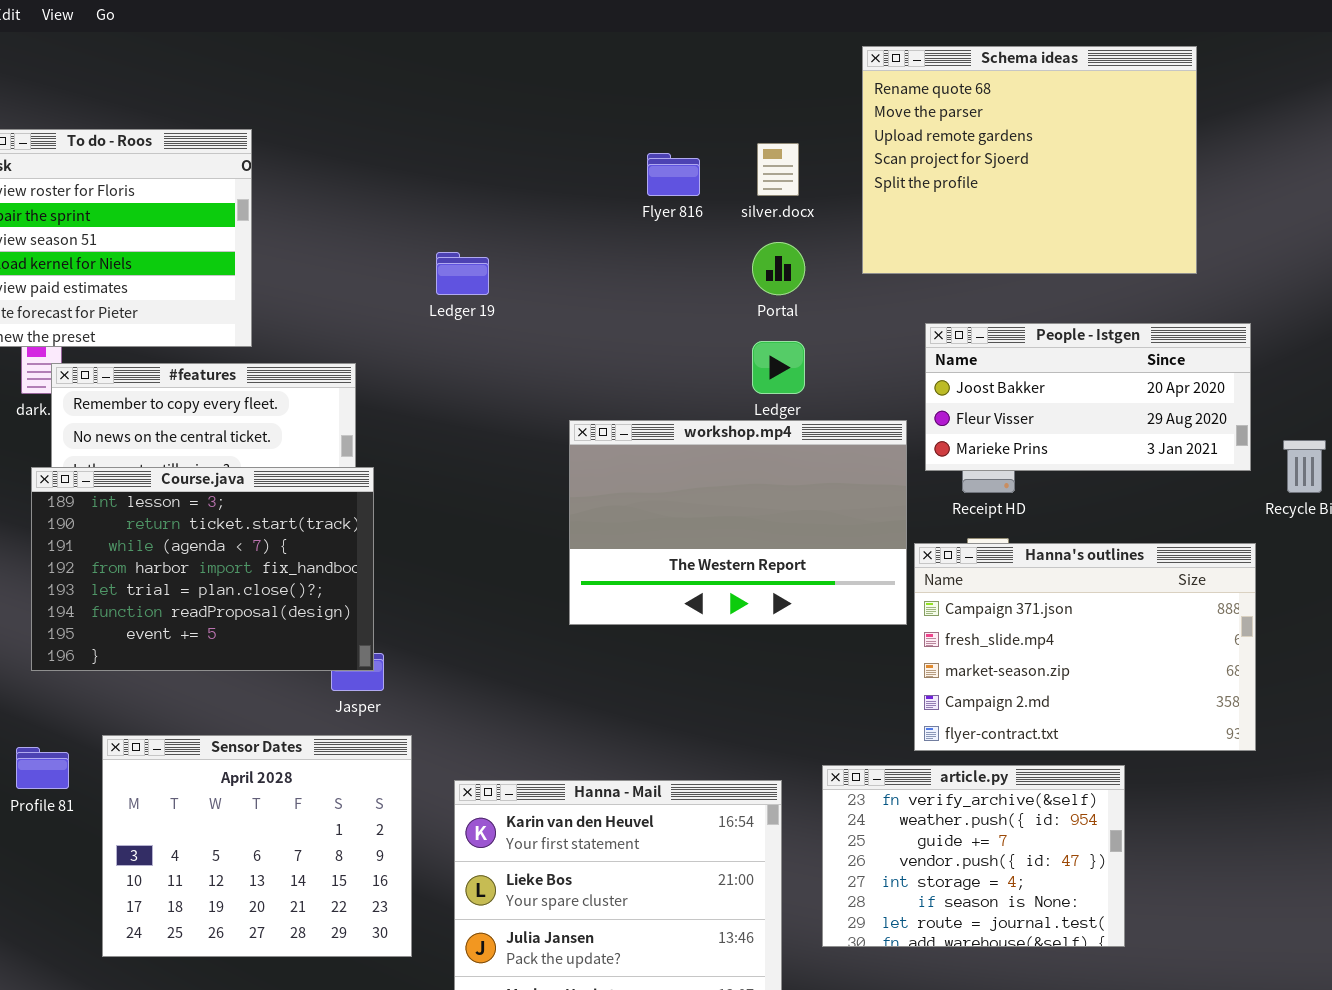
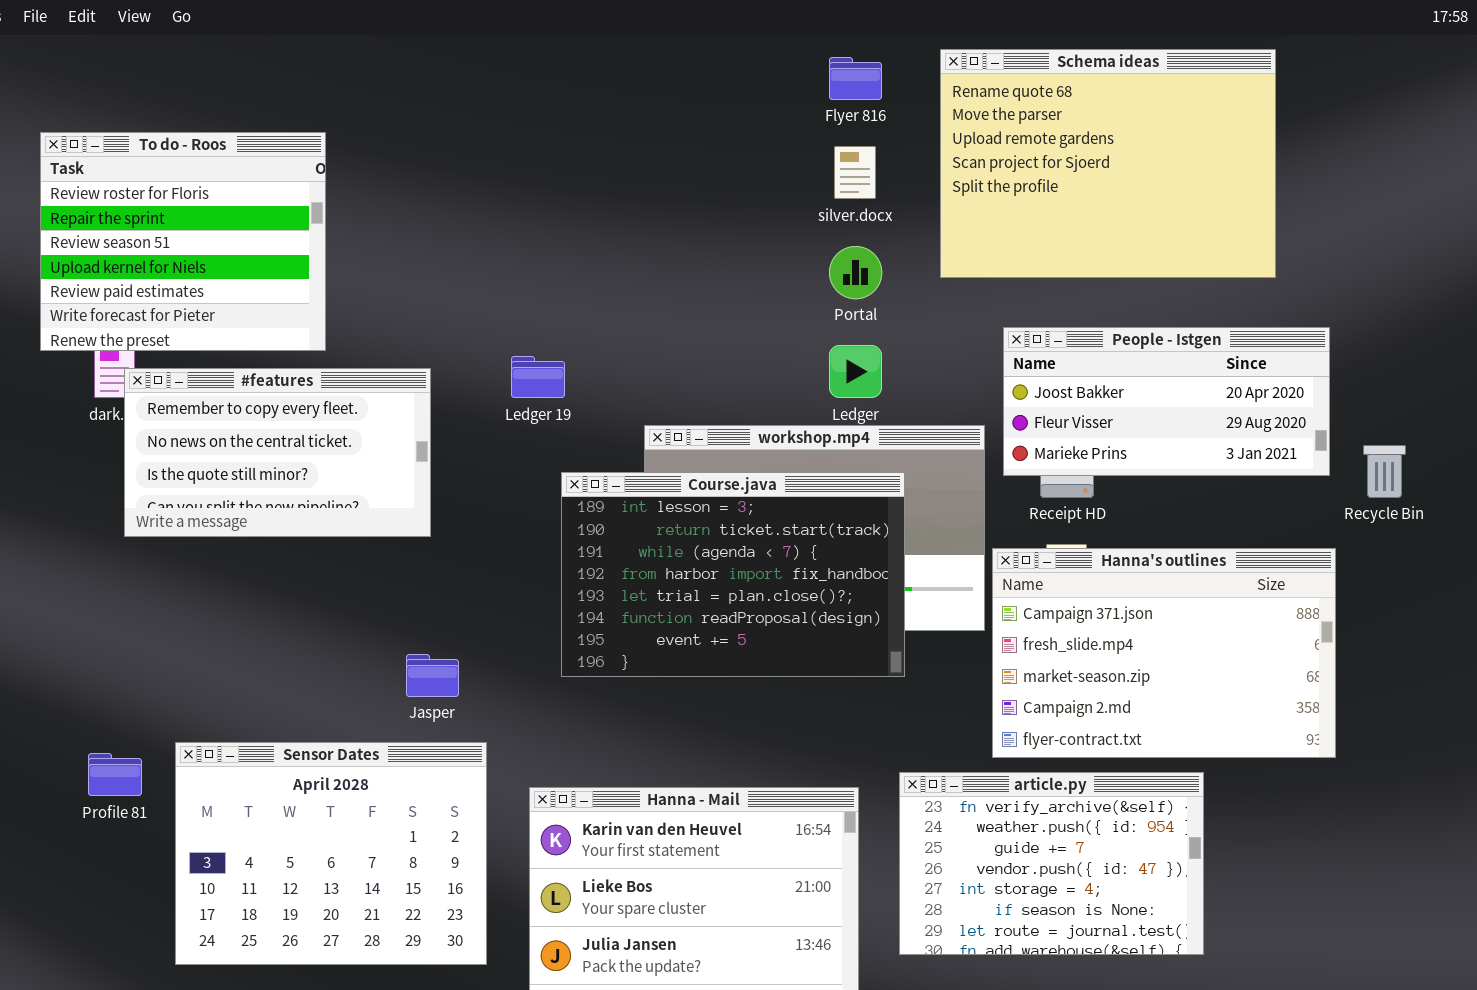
Flyer 816: [647,153,700,196] -> [829,57,882,100], moved
Ledger 19: [436,252,489,295] -> [511,356,565,398], moved
Course.java: [31,467,374,671] -> [561,472,905,677], moved

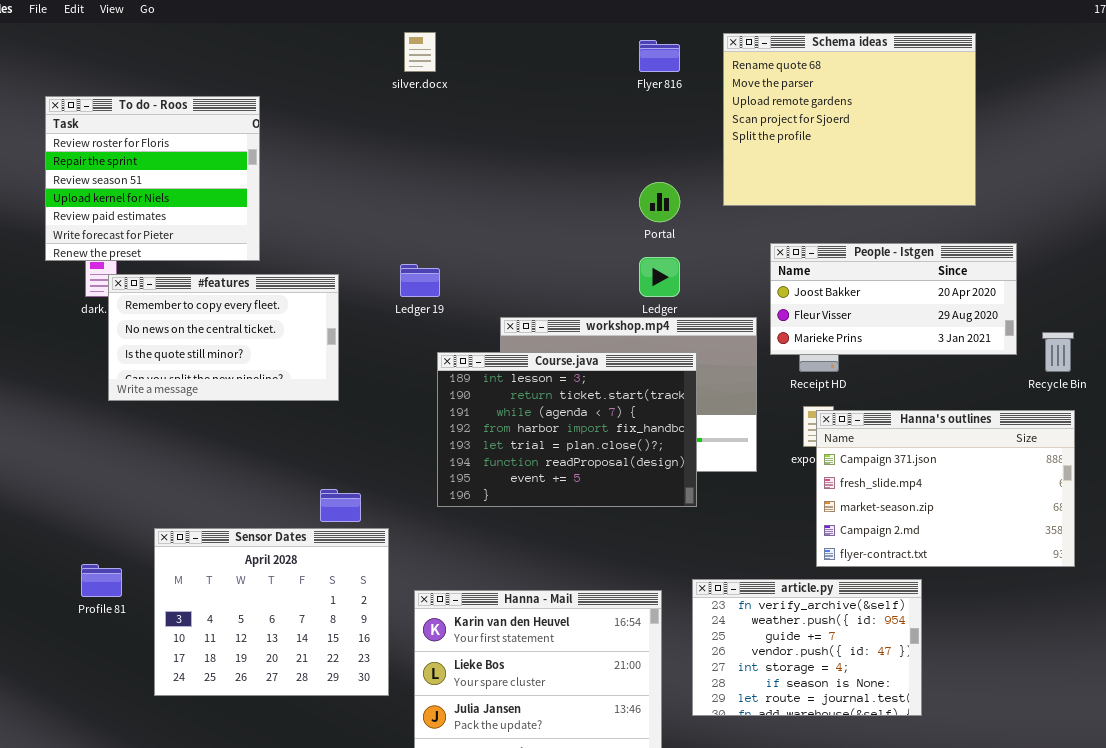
silver.docx: [834,146,876,199] -> [404,32,436,72], moved
Hanna's outlines: [992,548,1336,758] -> [816,410,1075,567], moved
Sensor Dates: [175,742,487,965] -> [154,528,389,696], moved

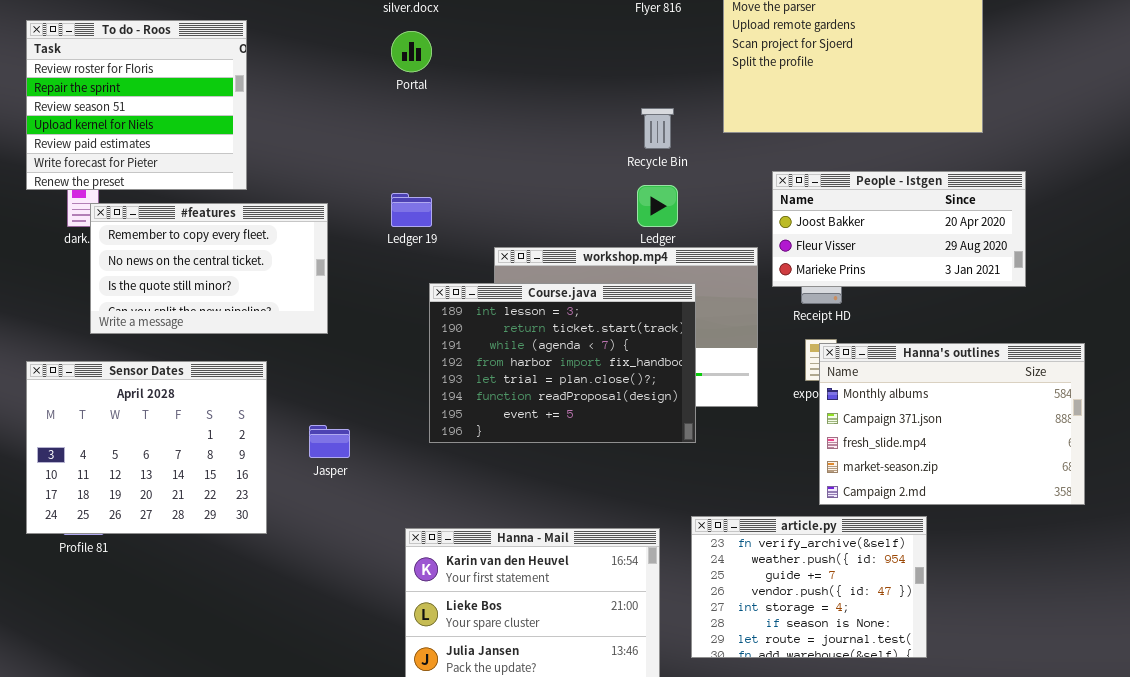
Portal: [639,182,680,222] -> [391,31,432,72], moved
Recycle Bin: [1042,332,1074,372] -> [641,108,674,149], moved
Hanna's outlines: [816,410,1075,567] -> [819,343,1085,505], scrolled up 1 row
Sensor Dates: [154,528,389,696] -> [26,361,267,534], moved

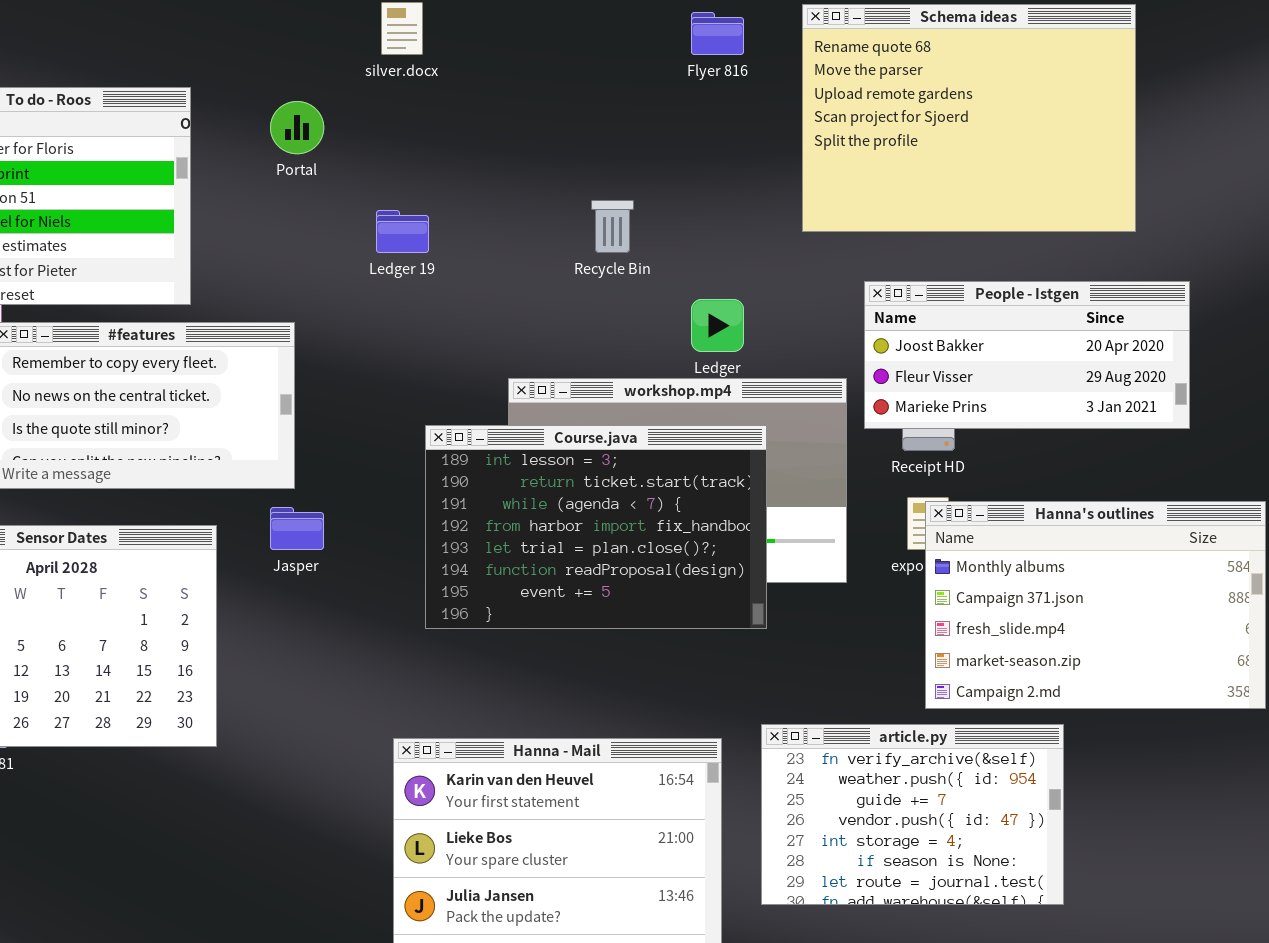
Portal: [391,31,432,72] -> [270,101,324,154], moved
Recycle Bin: [641,108,674,149] -> [591,200,634,253], moved
Ledger 19: [391,193,432,227] -> [376,210,429,253], moved
Jasper: [309,425,350,458] -> [270,507,324,550], moved

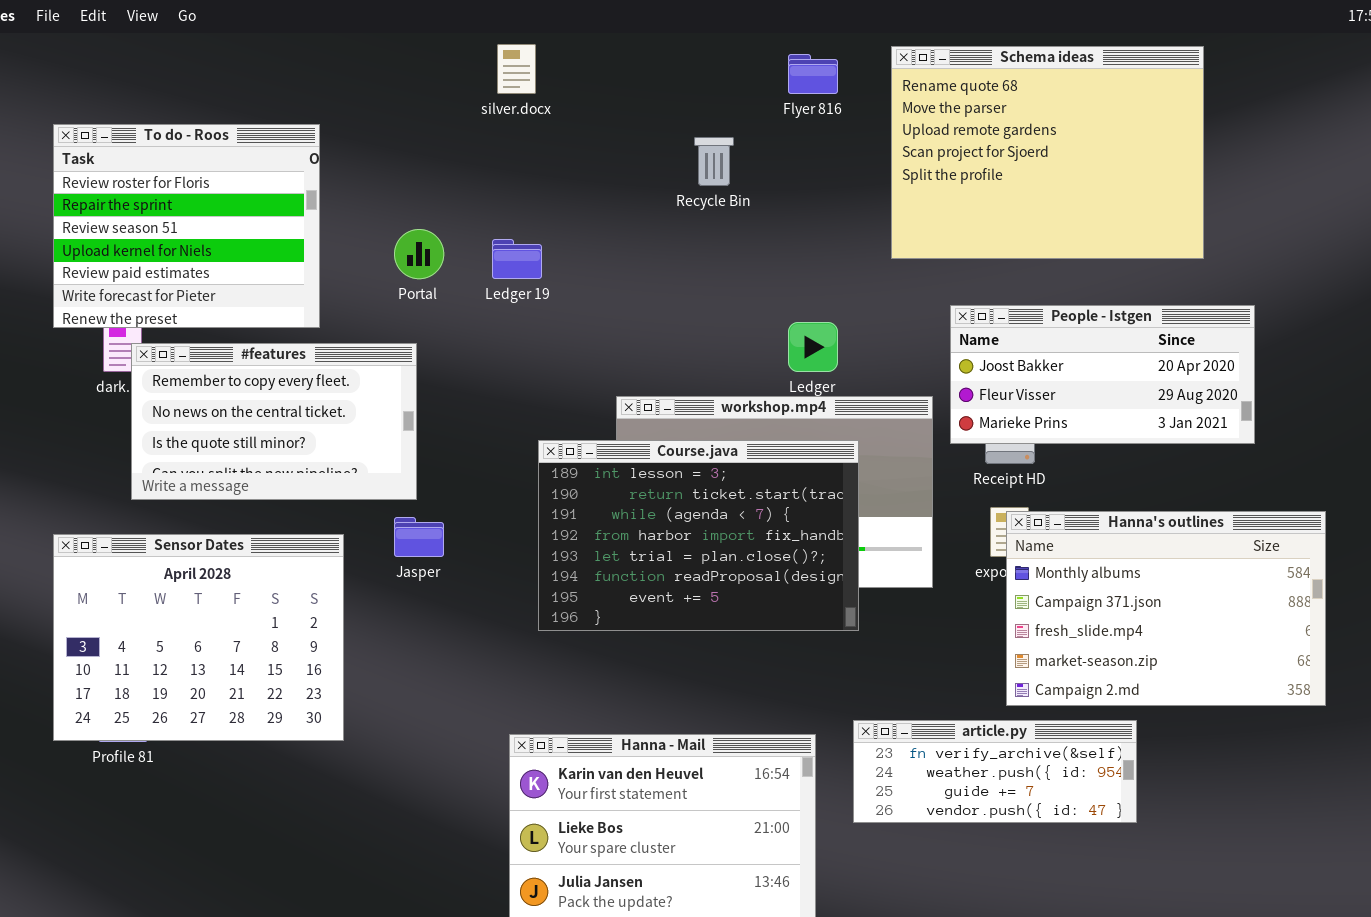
Portal: [270,101,324,154] -> [394,229,444,279], moved
Recycle Bin: [591,200,634,253] -> [694,137,734,186], moved
article.py: [761,724,1064,905] -> [853,720,1137,823], resized

